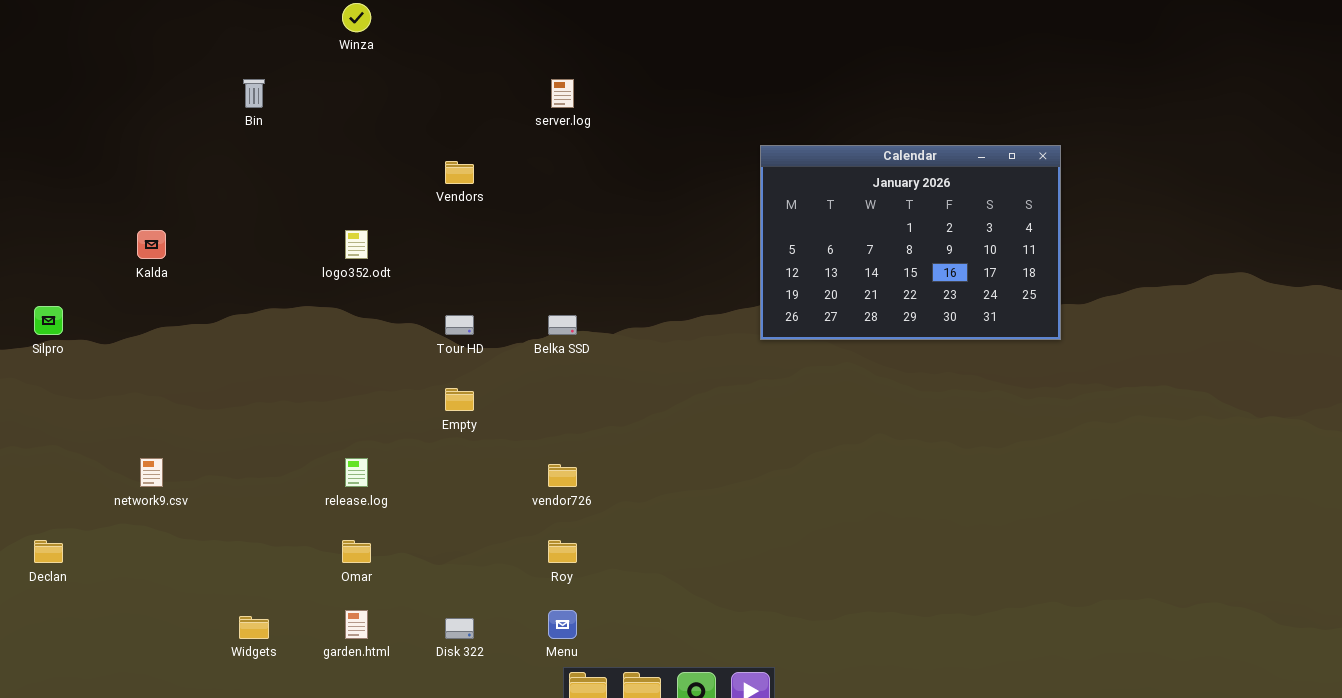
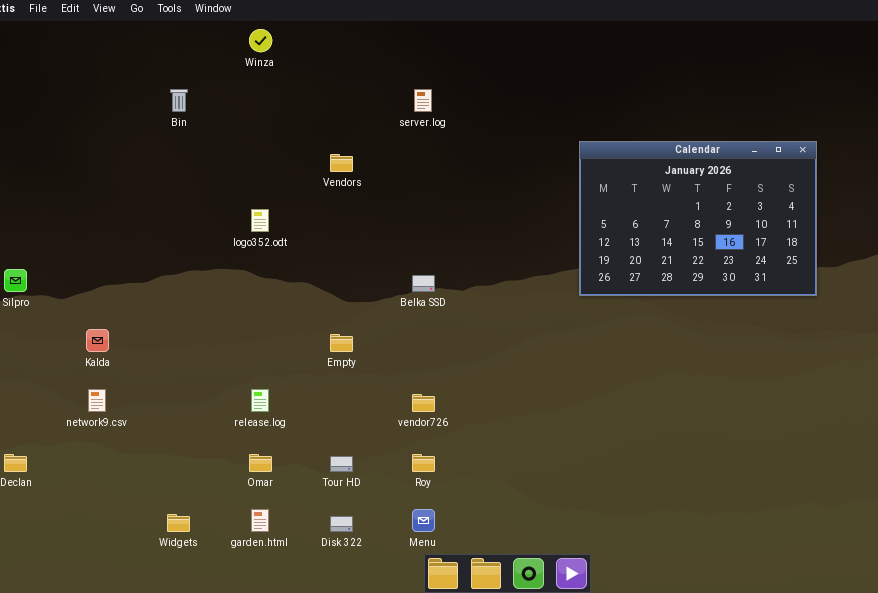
Kalda: [137,230,166,259] -> [86,329,109,352], moved
Tour HD: [445,315,474,335] -> [330,456,353,472], moved

